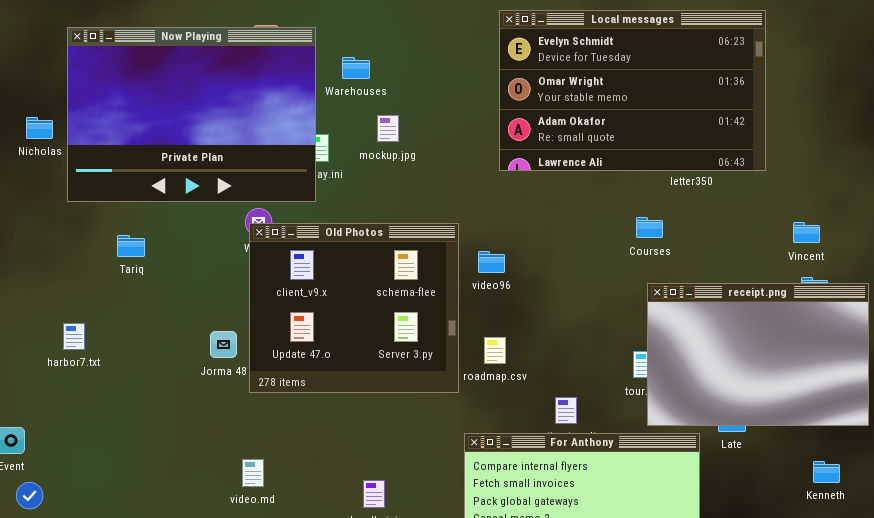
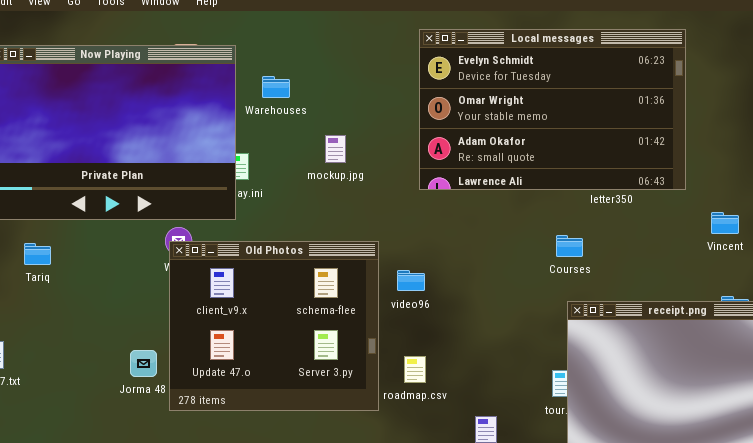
mockup.jpg: [377,115,399,142] -> [325,135,346,163], moved
Vincent: [793,222,820,243] -> [711,212,739,234], moved
Tariq: [117,235,145,257] -> [24,243,51,265], moved

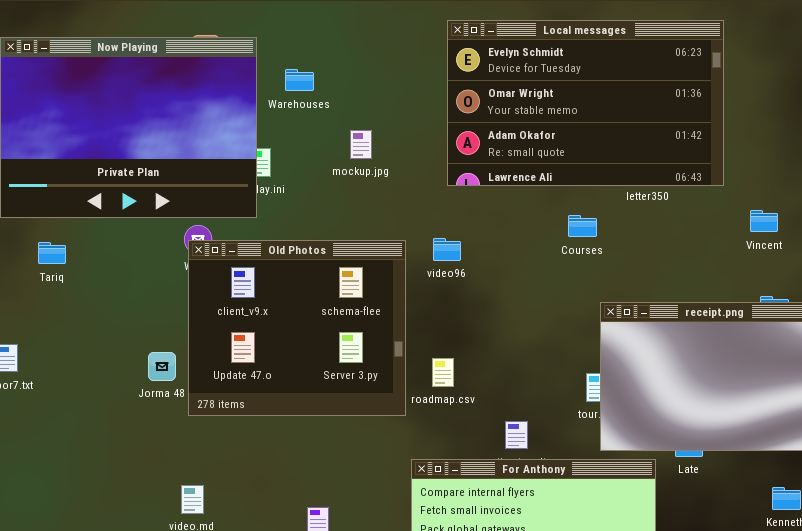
Courses: [556,235,583,257] -> [568,215,597,237], moved
video96: [397,270,425,291] -> [433,238,461,261], moved

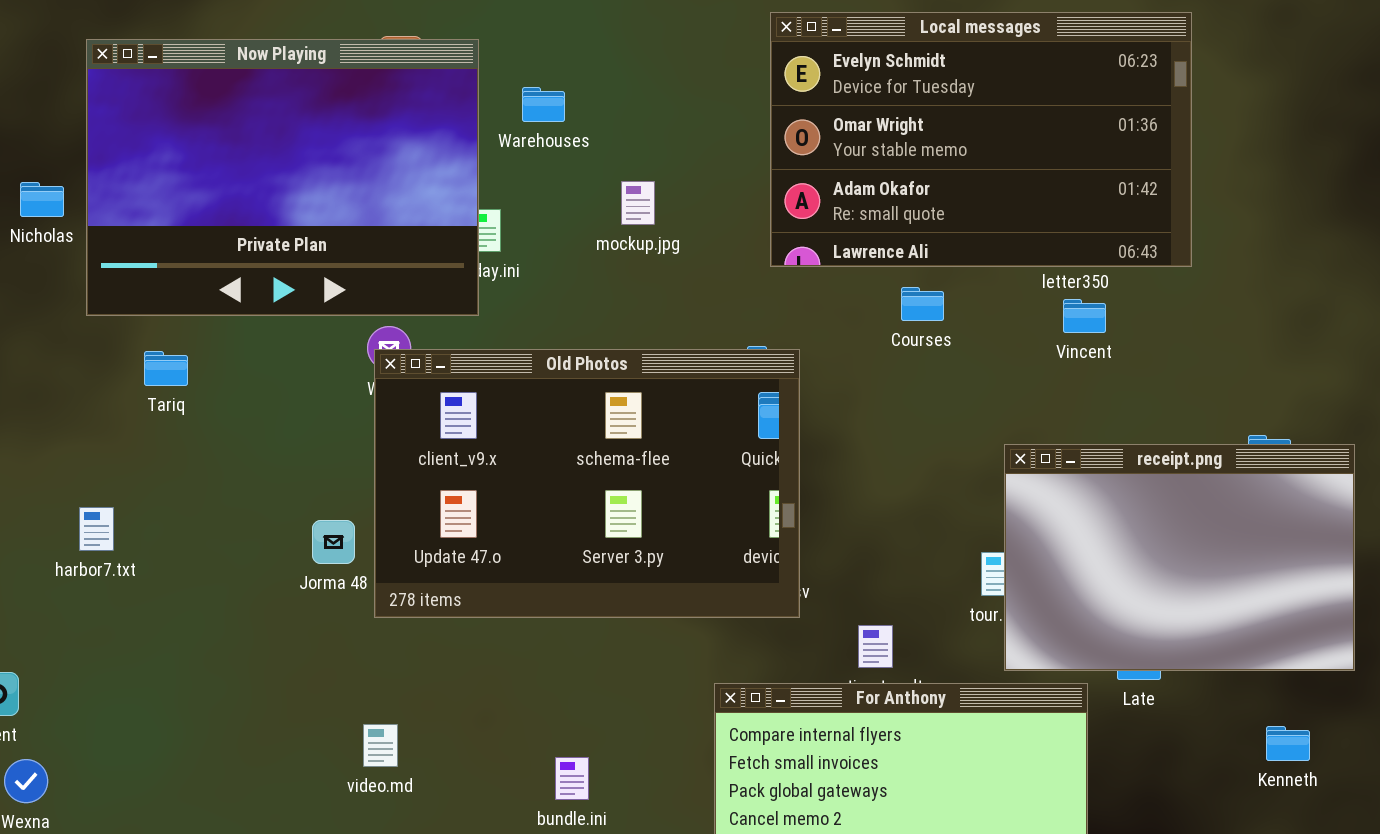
Vincent: [750,210,778,232] -> [1063,299,1106,333], moved
Courses: [568,215,597,237] -> [901,287,944,321], moved
Old Photos: [188,240,406,416] -> [374,349,800,618], resized

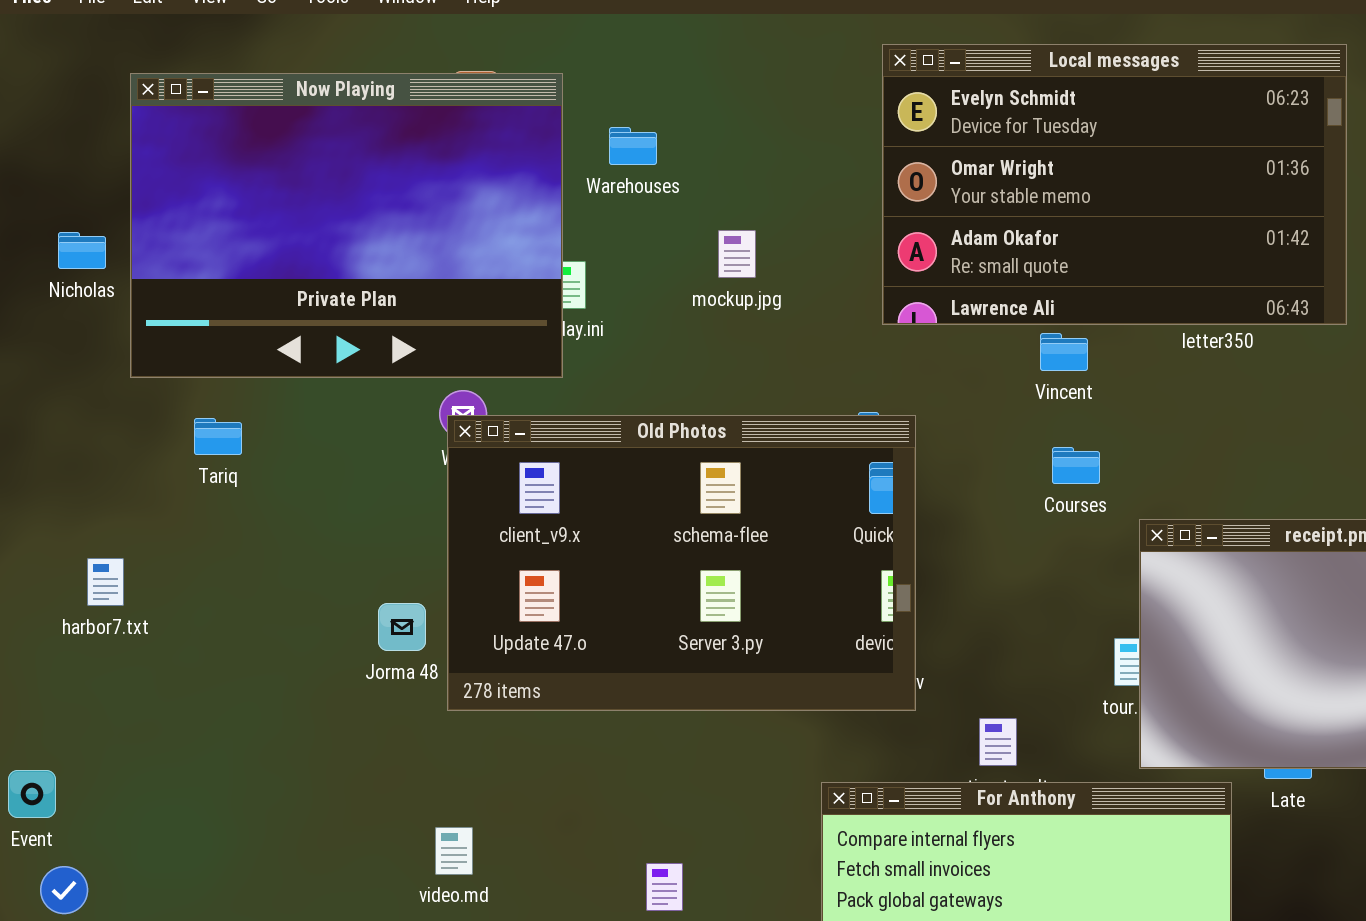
Courses: [901,287,944,321] -> [1052,447,1100,484], moved
Vincent: [1063,299,1106,333] -> [1040,333,1088,371], moved
harbor7.txt: [79,507,114,551] -> [87,558,124,606], moved

